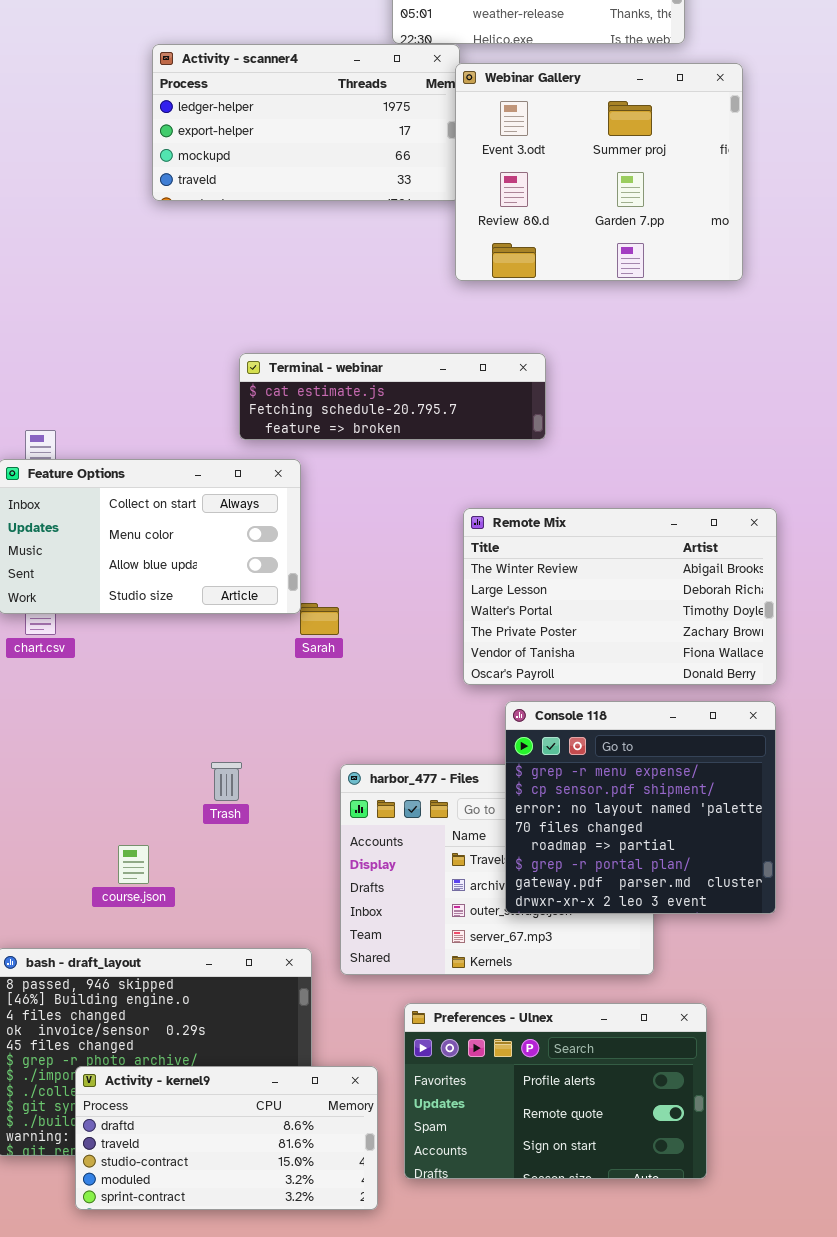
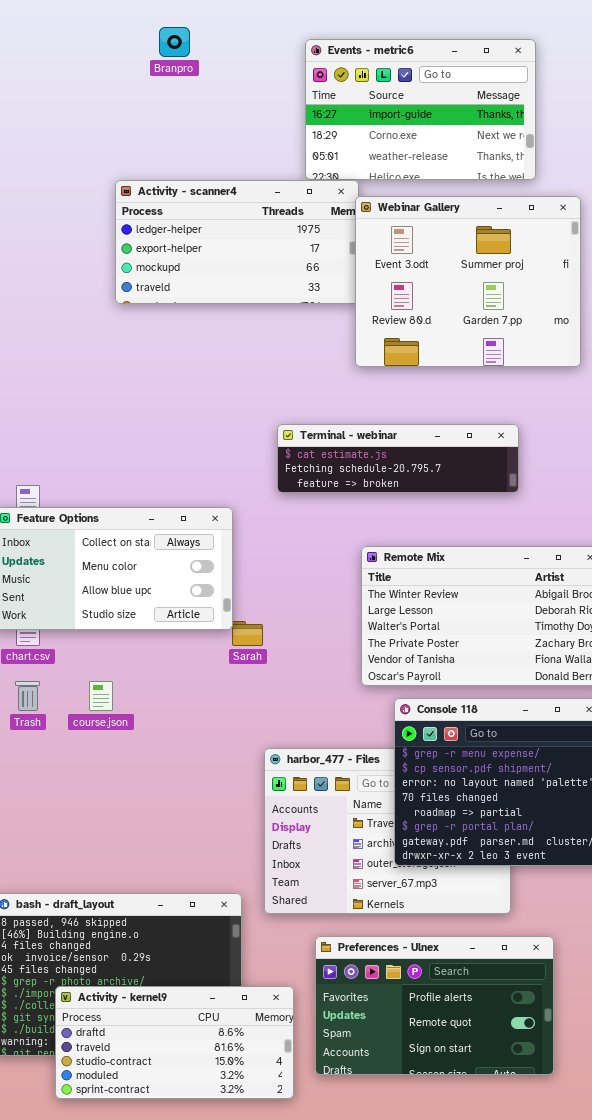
Terminal - webinar: [239,353,546,440] -> [277,424,519,493], moved
Trash: [211,762,242,801] -> [15,681,40,711], moved
course.json: [118,845,149,884] -> [89,681,113,711], moved

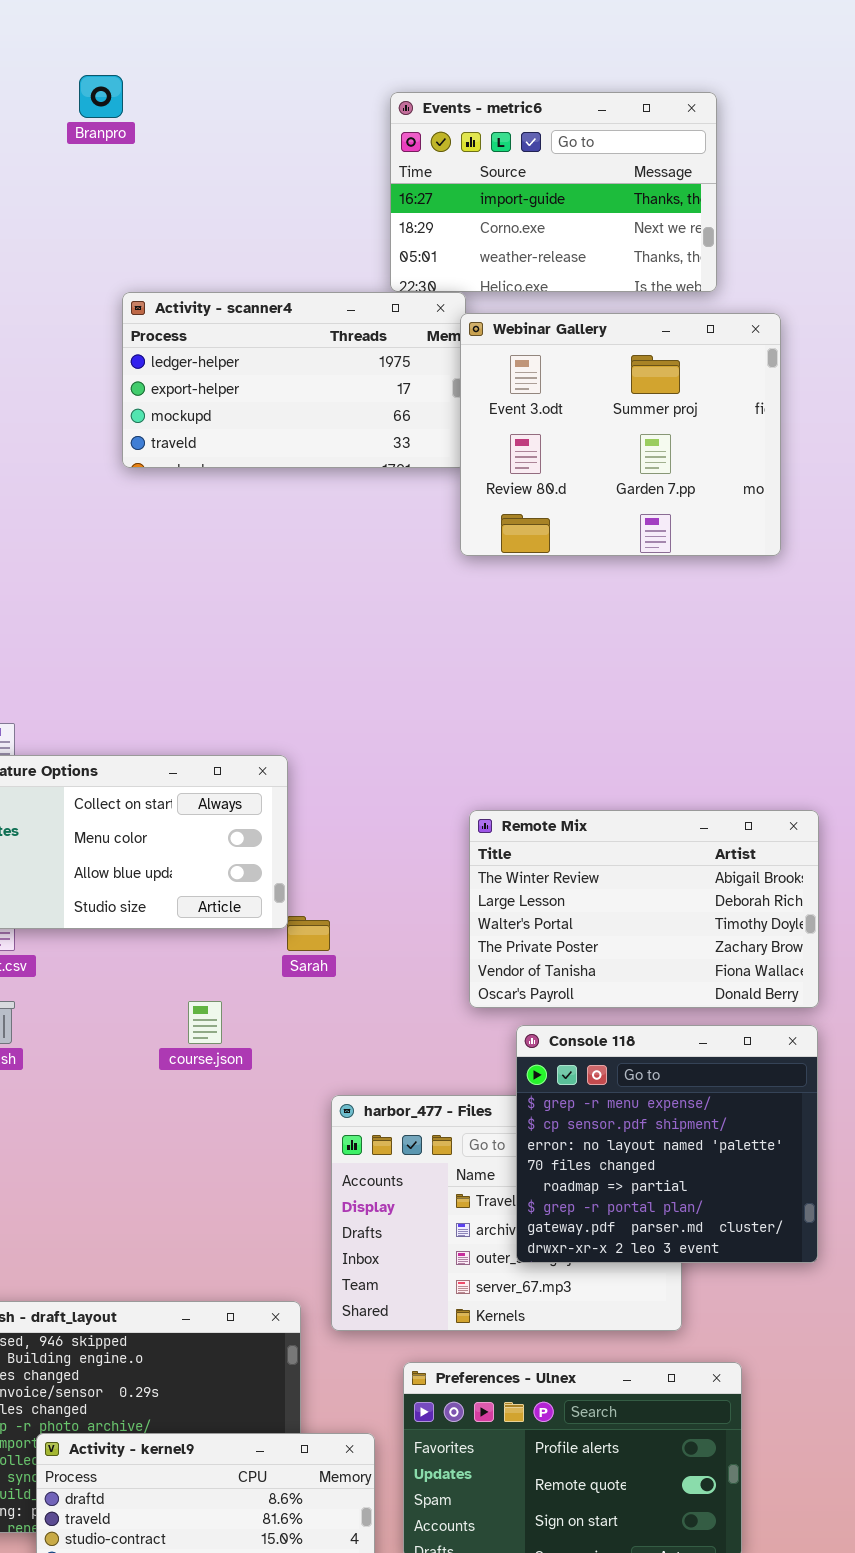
Branpro: [159,27,190,57] -> [79,75,123,118], moved
Terminal - webinar: [277,424,519,493] -> none, closed
course.json: [89,681,113,711] -> [188,1001,222,1044], moved

